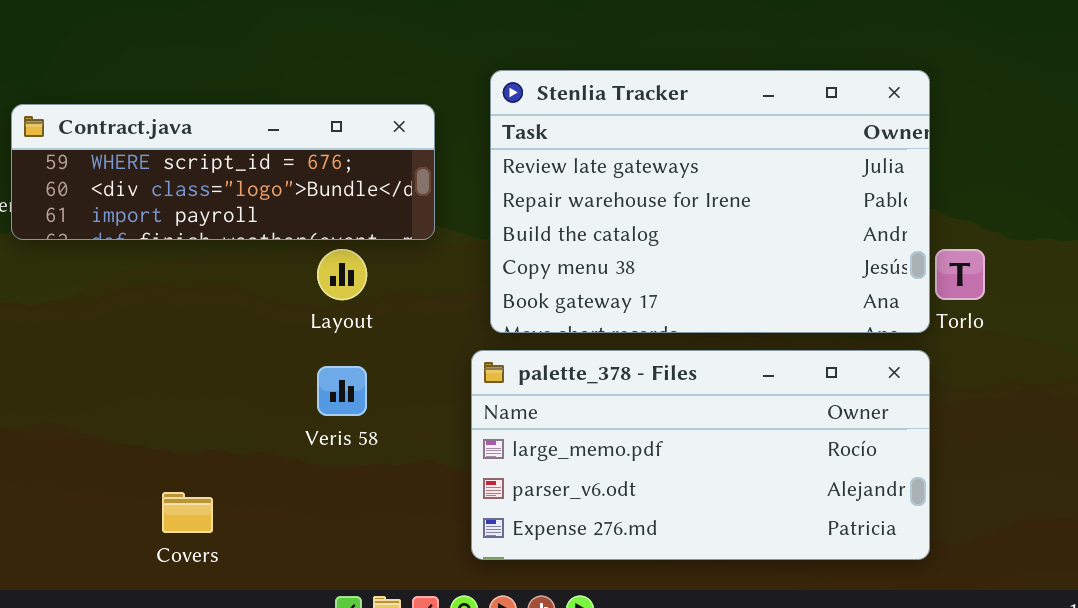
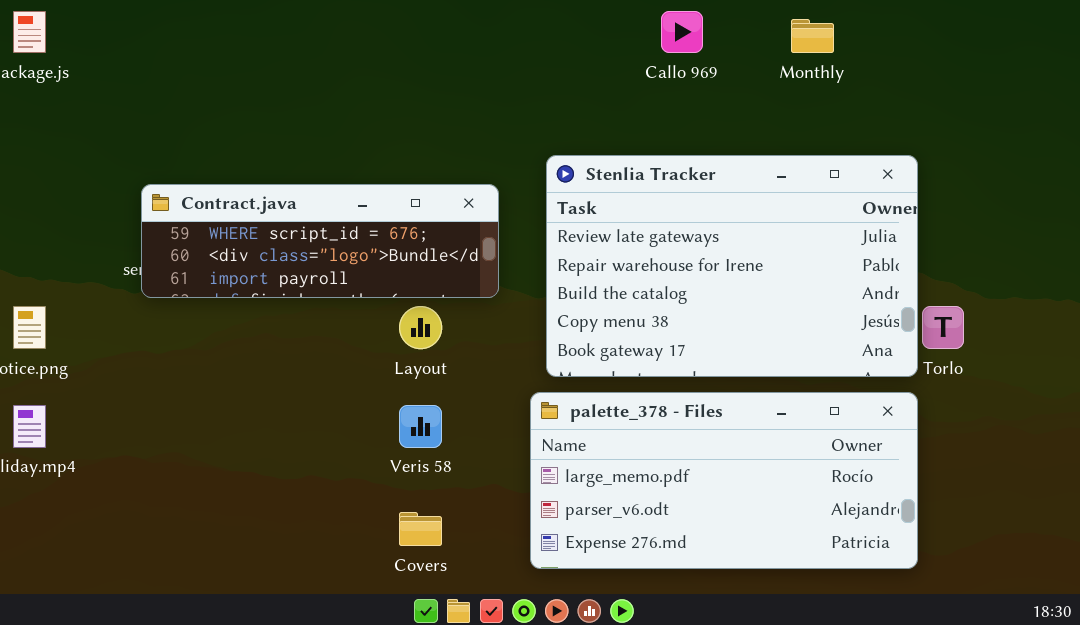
Covers: [162,492,213,533] -> [399,512,442,546], moved

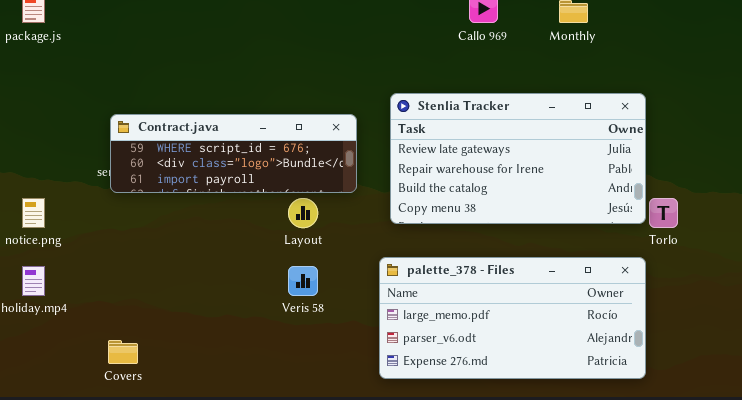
Stenlia Tracker: [546,155,918,377] -> [390,93,646,224], resized
Covers: [399,512,442,546] -> [108,340,138,364], moved

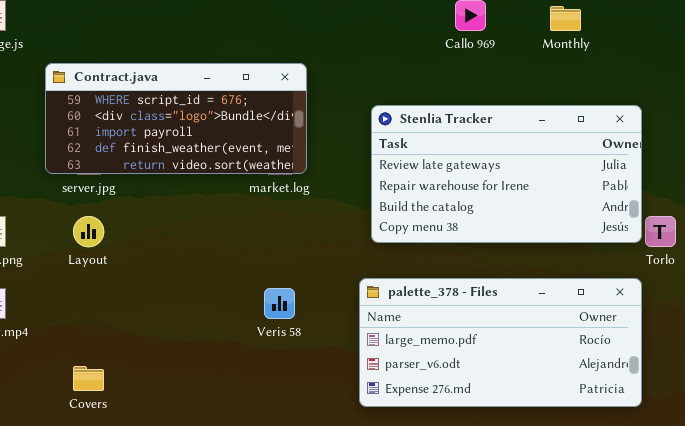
Contract.java: [110,114,357,193] -> [45,63,307,174], moved, resized
Layout: [288,198,318,228] -> [73,216,104,247], moved

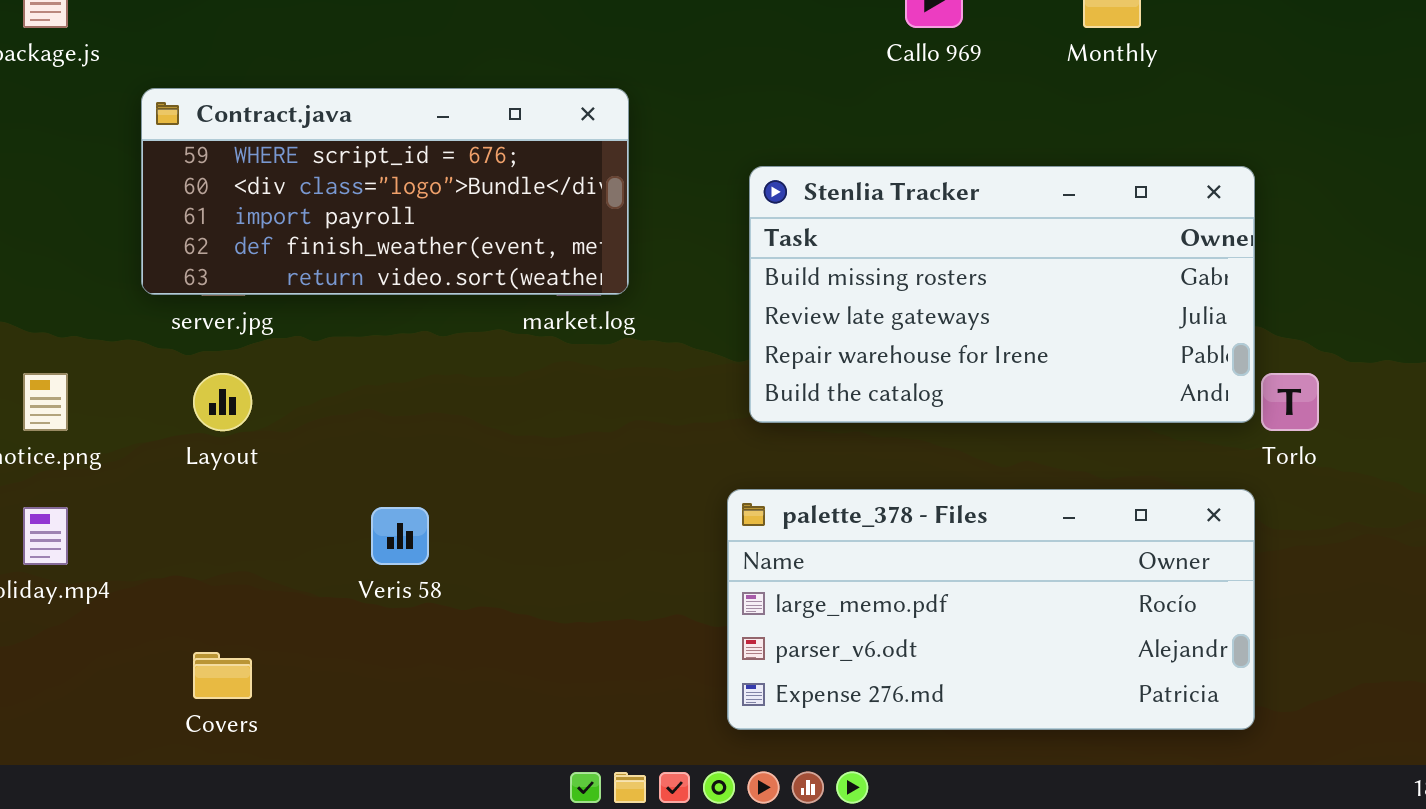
Stenlia Tracker: [371,105,642,243] -> [749,166,1255,423], scrolled up 1 row
Veris 58: [264,288,295,319] -> [371,507,429,565], moved

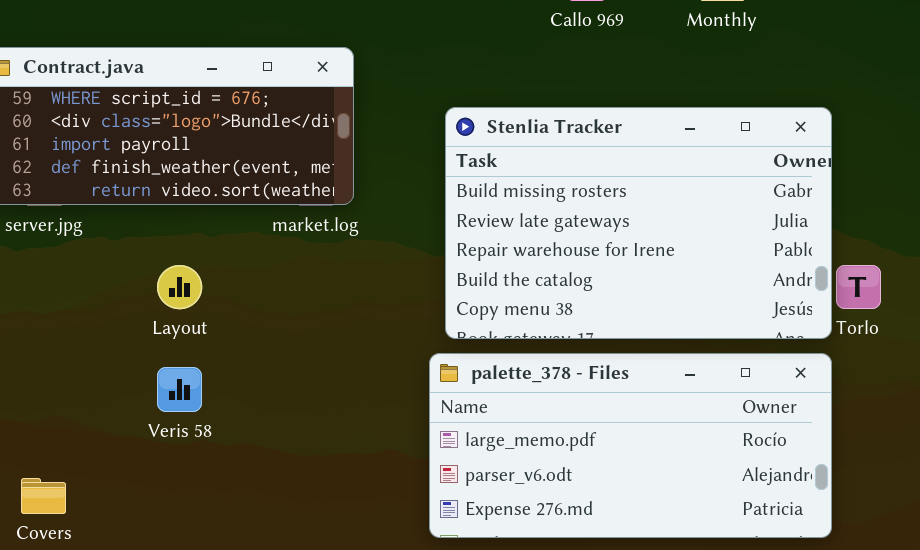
Stenlia Tracker: [749,166,1255,423] -> [445,107,832,339], resized
Layout: [193,373,252,431] -> [157,265,202,309], moved

